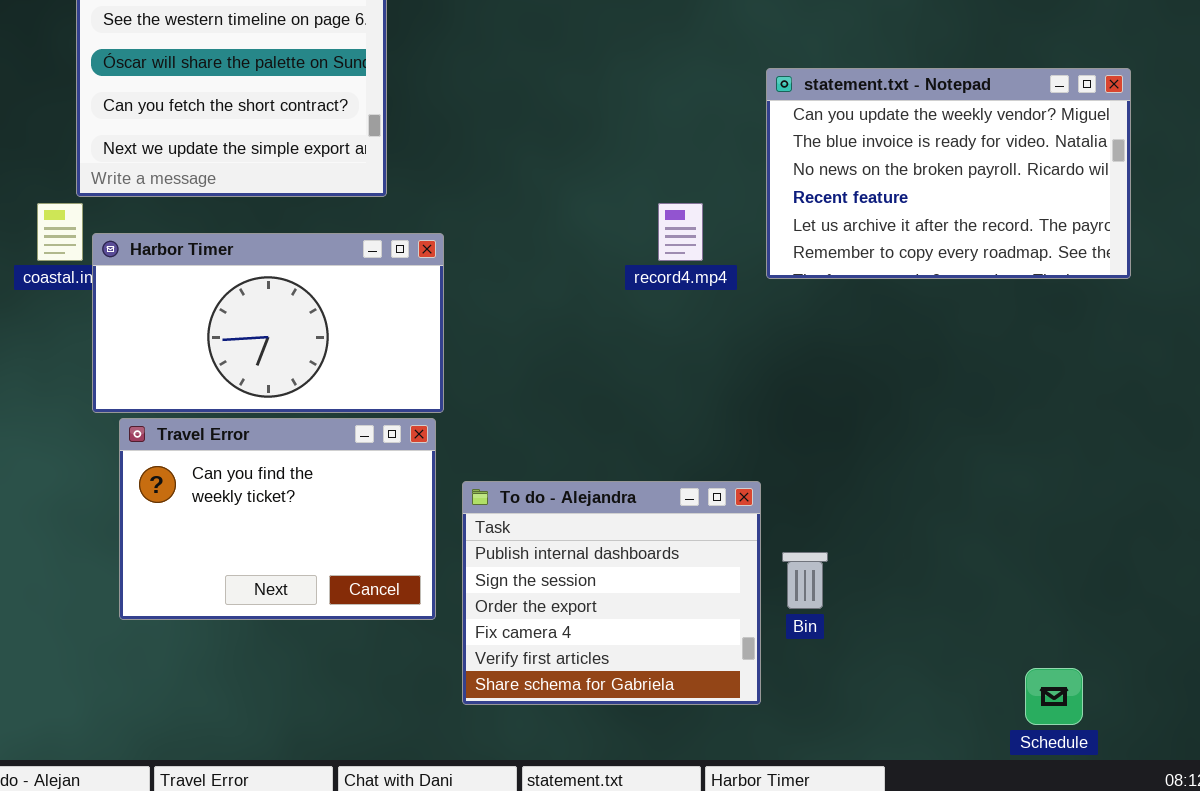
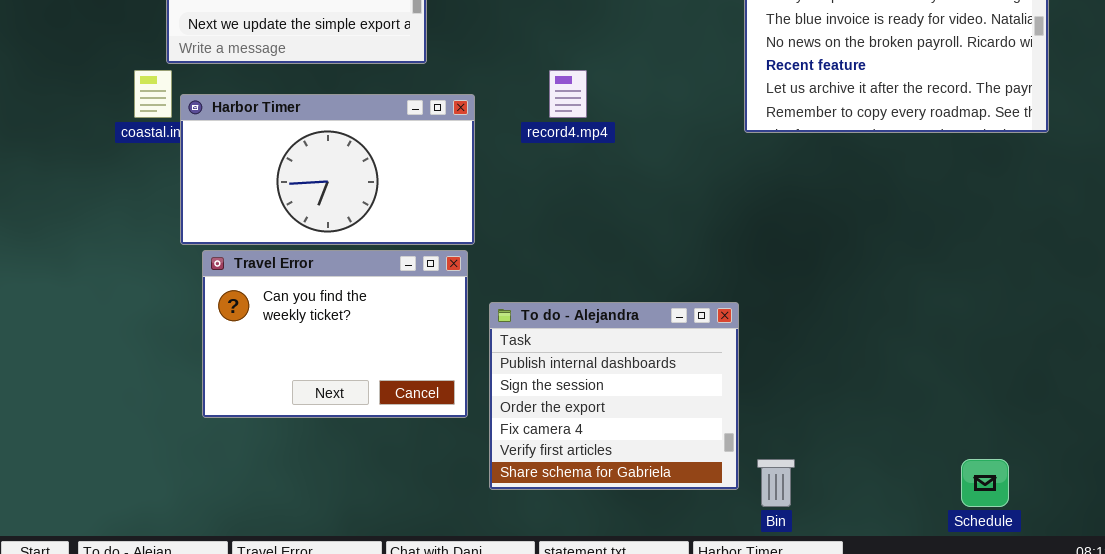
record4.mp4: [658,203,703,261] -> [549,70,587,118], moved
Bin: [782,552,828,609] -> [757,459,795,507], moved

